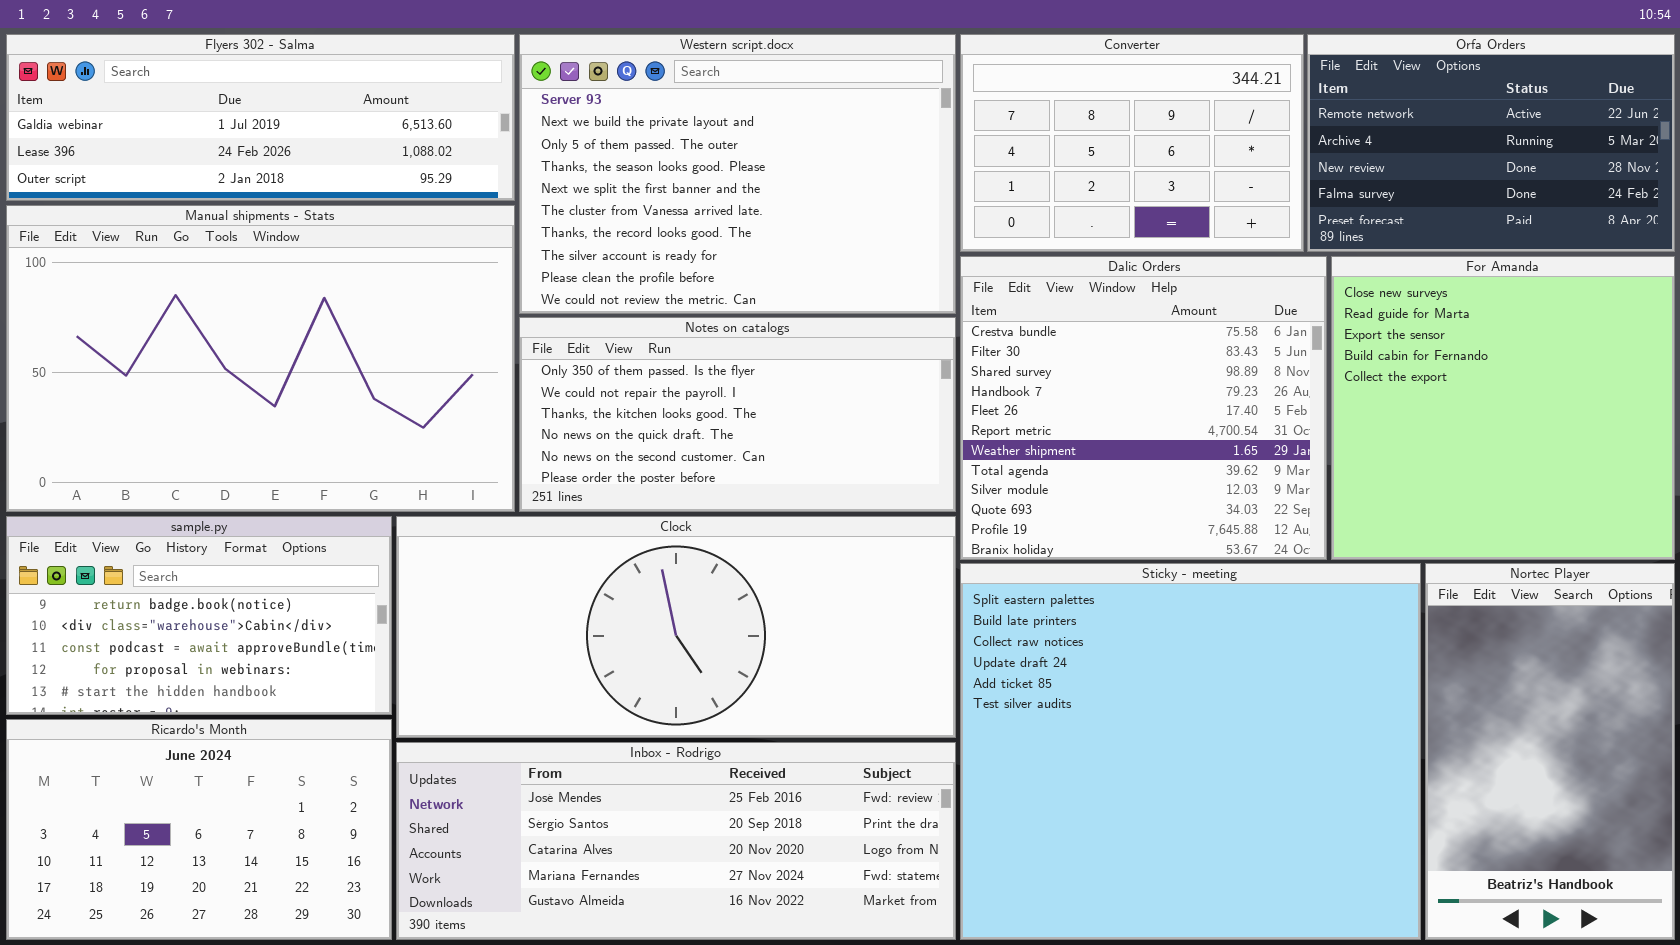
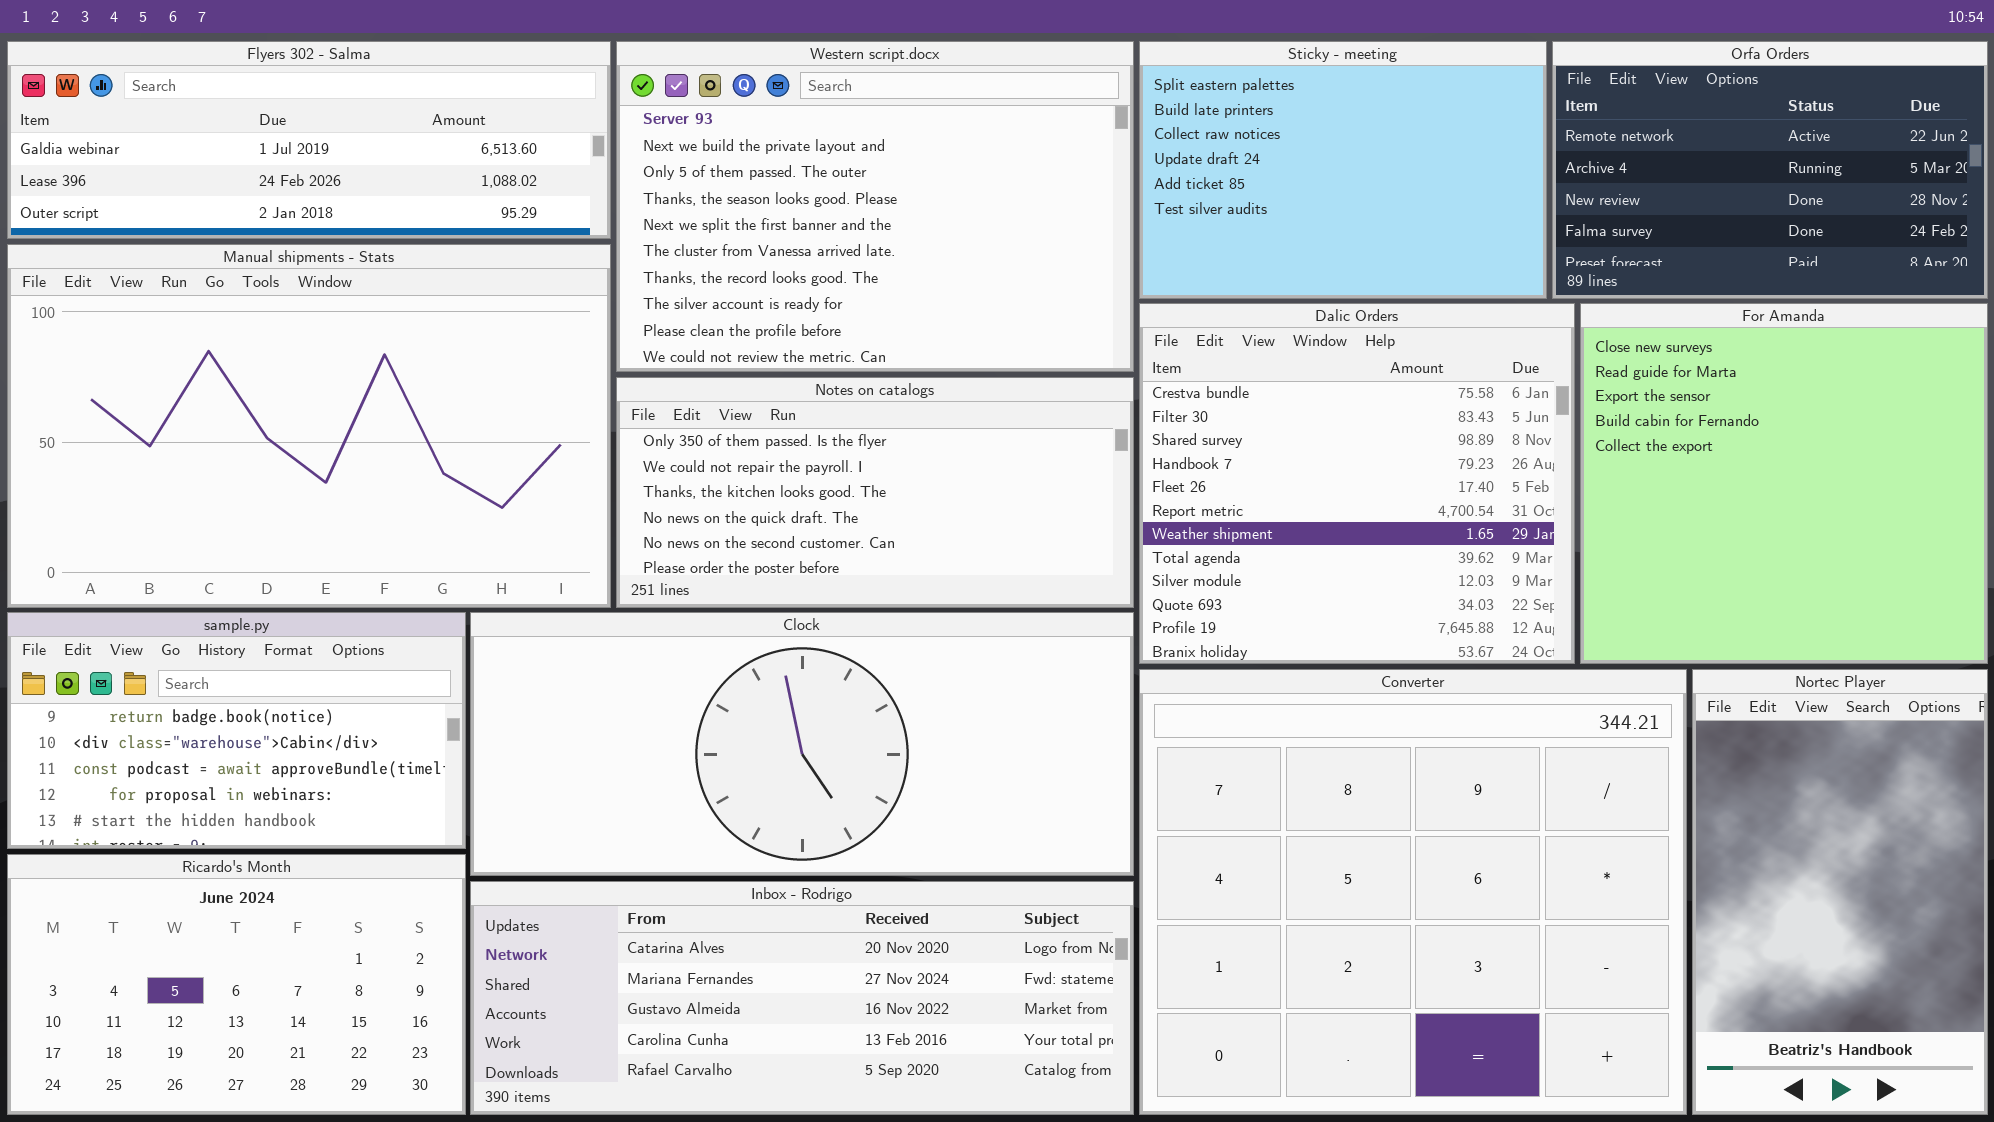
Converter: [960,34,1304,252] -> [1139,669,1687,1115], moved, resized
Sticky - meeting: [960,563,1421,940] -> [1139,41,1547,299], moved, resized
Inbox - Rodrigo: [396,742,956,940] -> [470,881,1134,1115], scrolled down 2 rows

